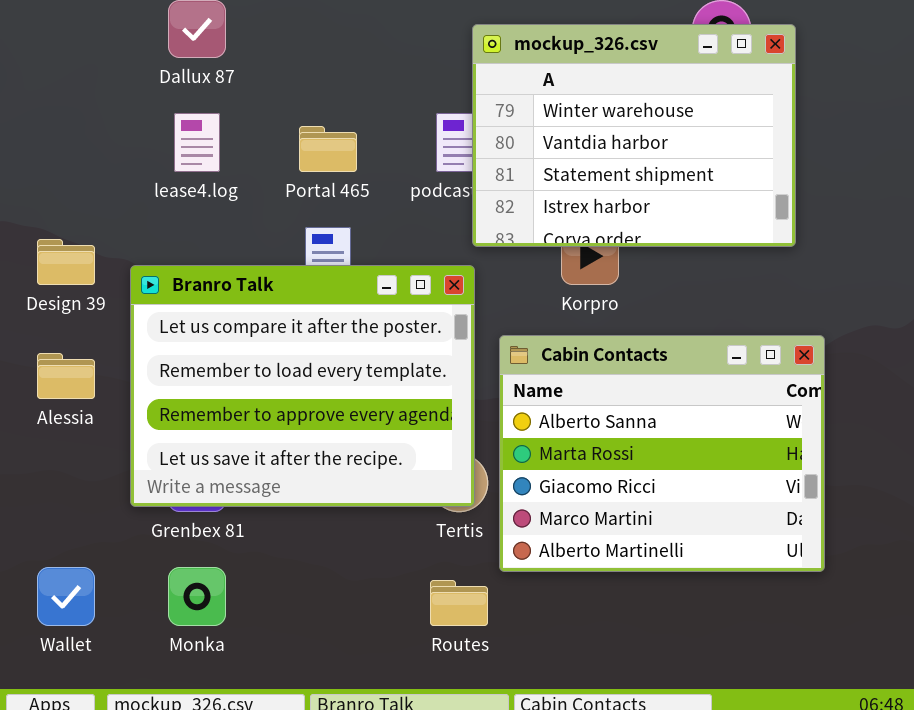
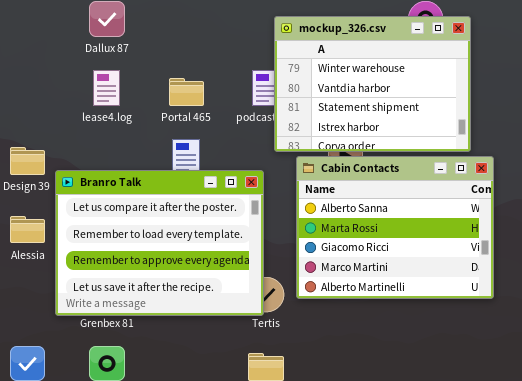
Branro Talk: [130,265,475,507] -> [55,170,264,316], moved
Cabin Contacts: [499,335,825,572] -> [296,156,494,299], moved

